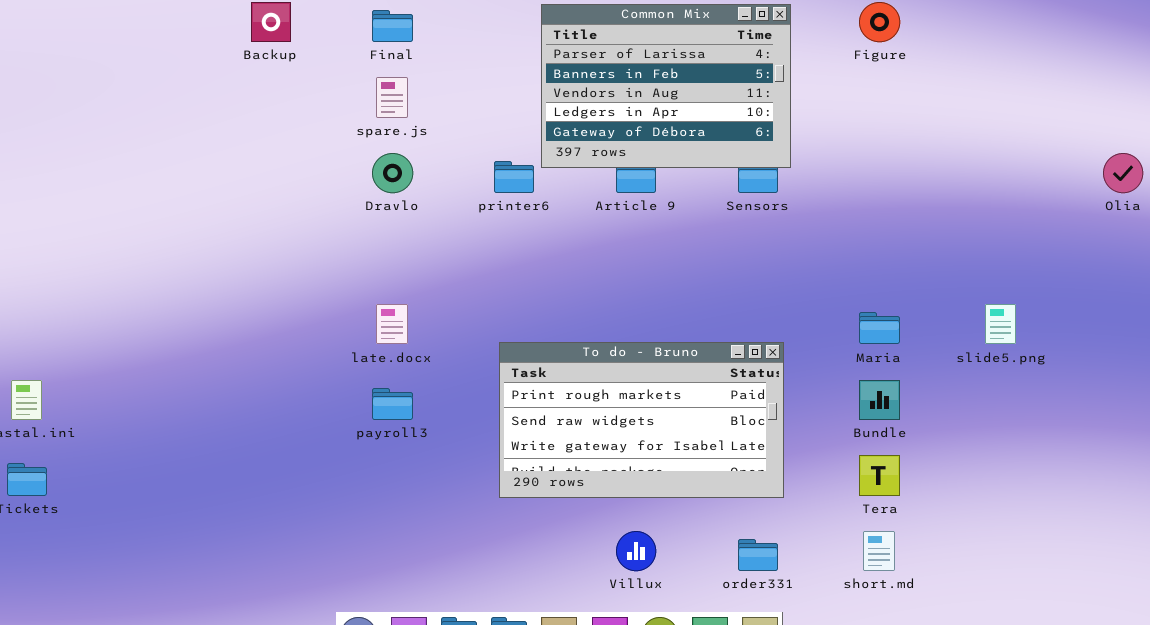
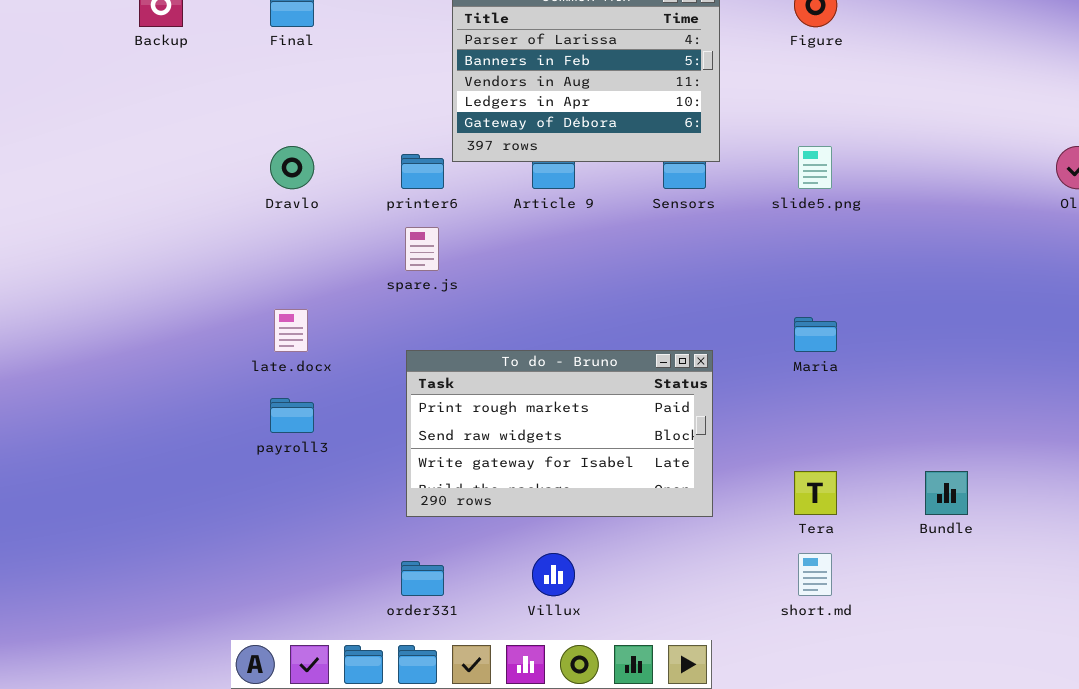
spare.js: [376,77,408,118] -> [405,227,439,271], moved
slide5.png: [985,304,1016,344] -> [798,146,832,189], moved
Bundle: [859,380,900,420] -> [925,471,968,515], moved
order331: [738,539,778,571] -> [401,561,444,596], moved

